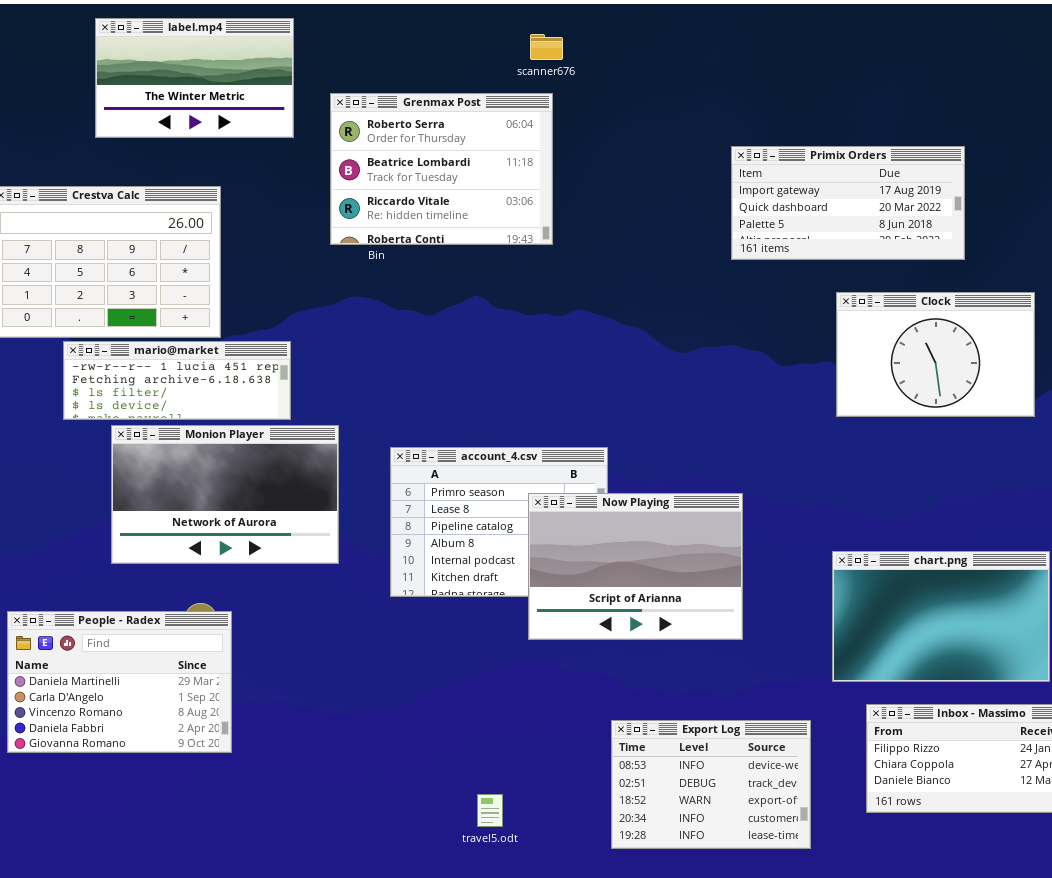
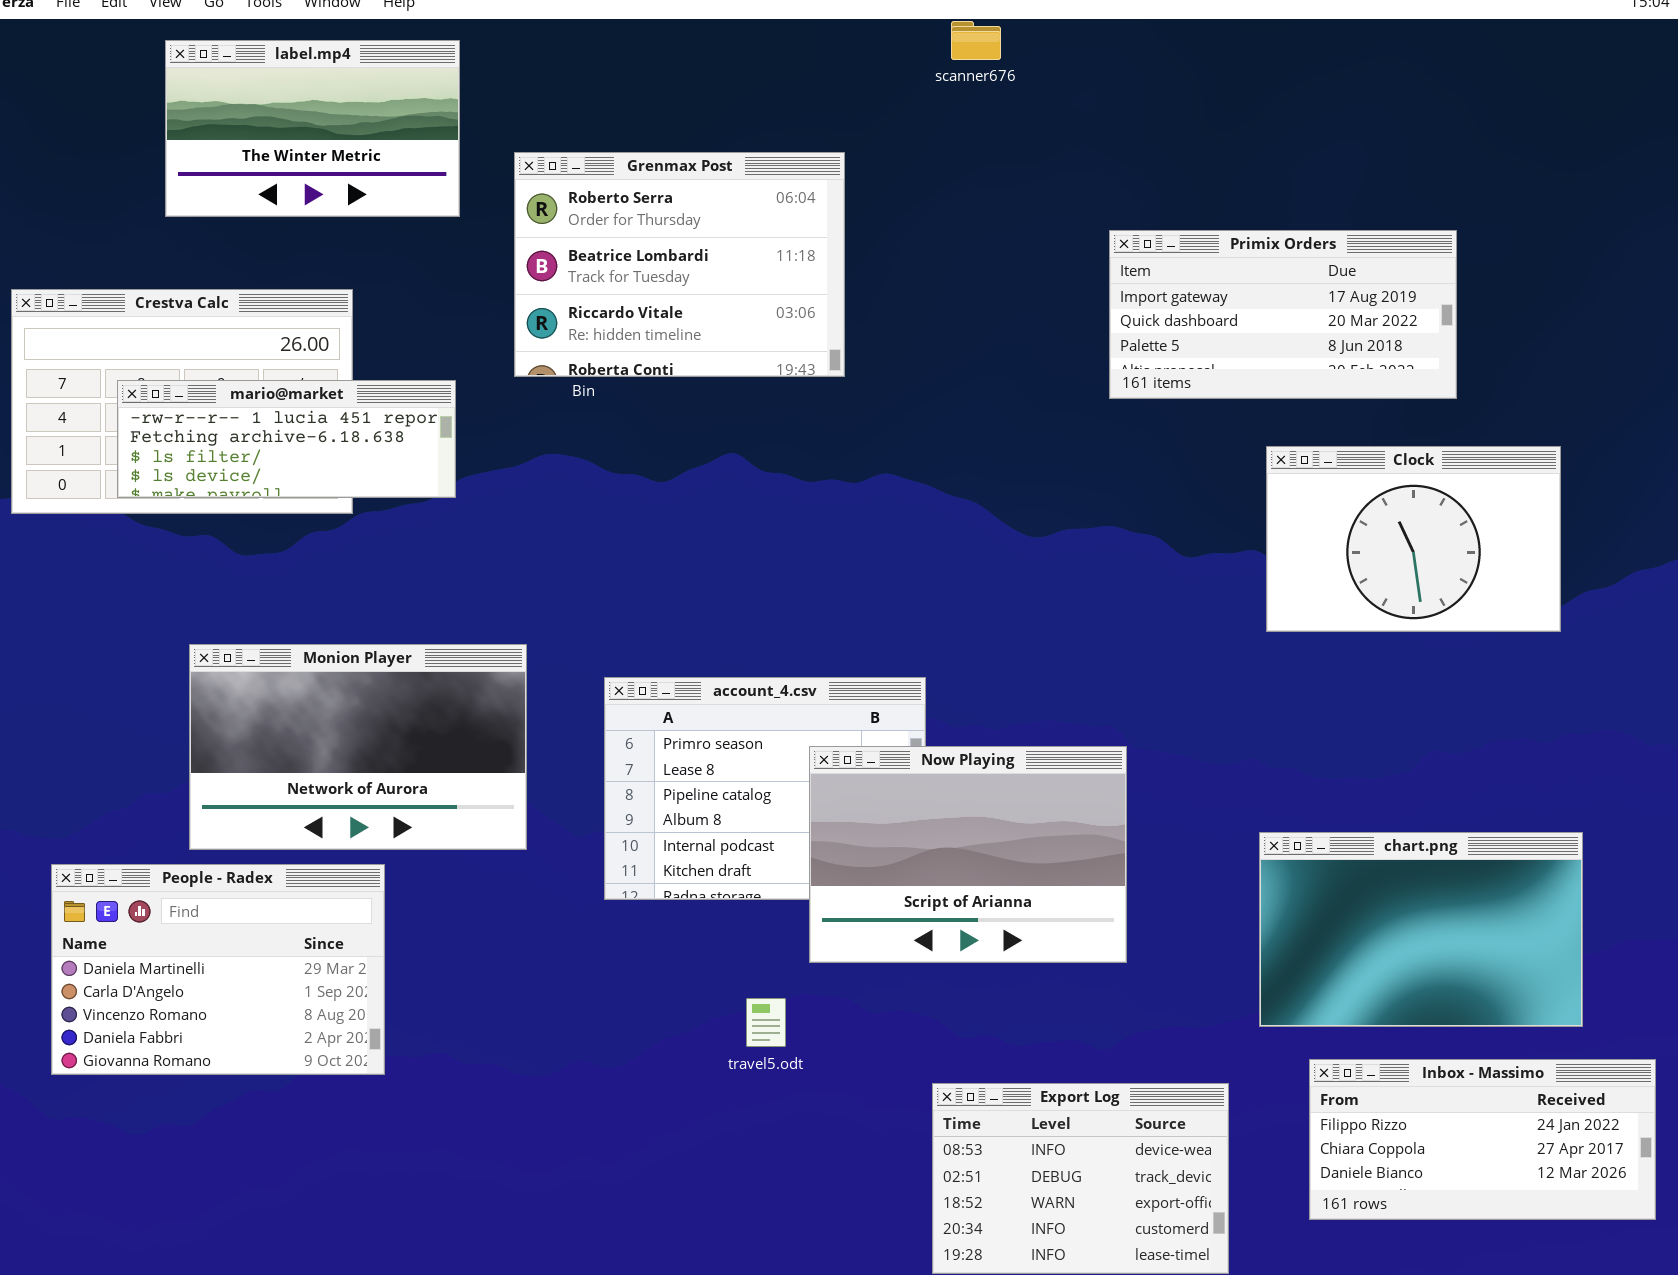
scanner676: [530,34,563,60] -> [951,21,1001,60], moved
mario@market: [63,341,291,420] -> [117,380,456,498], moved
People - Radex: [7,611,232,753] -> [51,864,385,1075], moved
travel5.odt: [477,794,503,827] -> [746,998,786,1047], moved

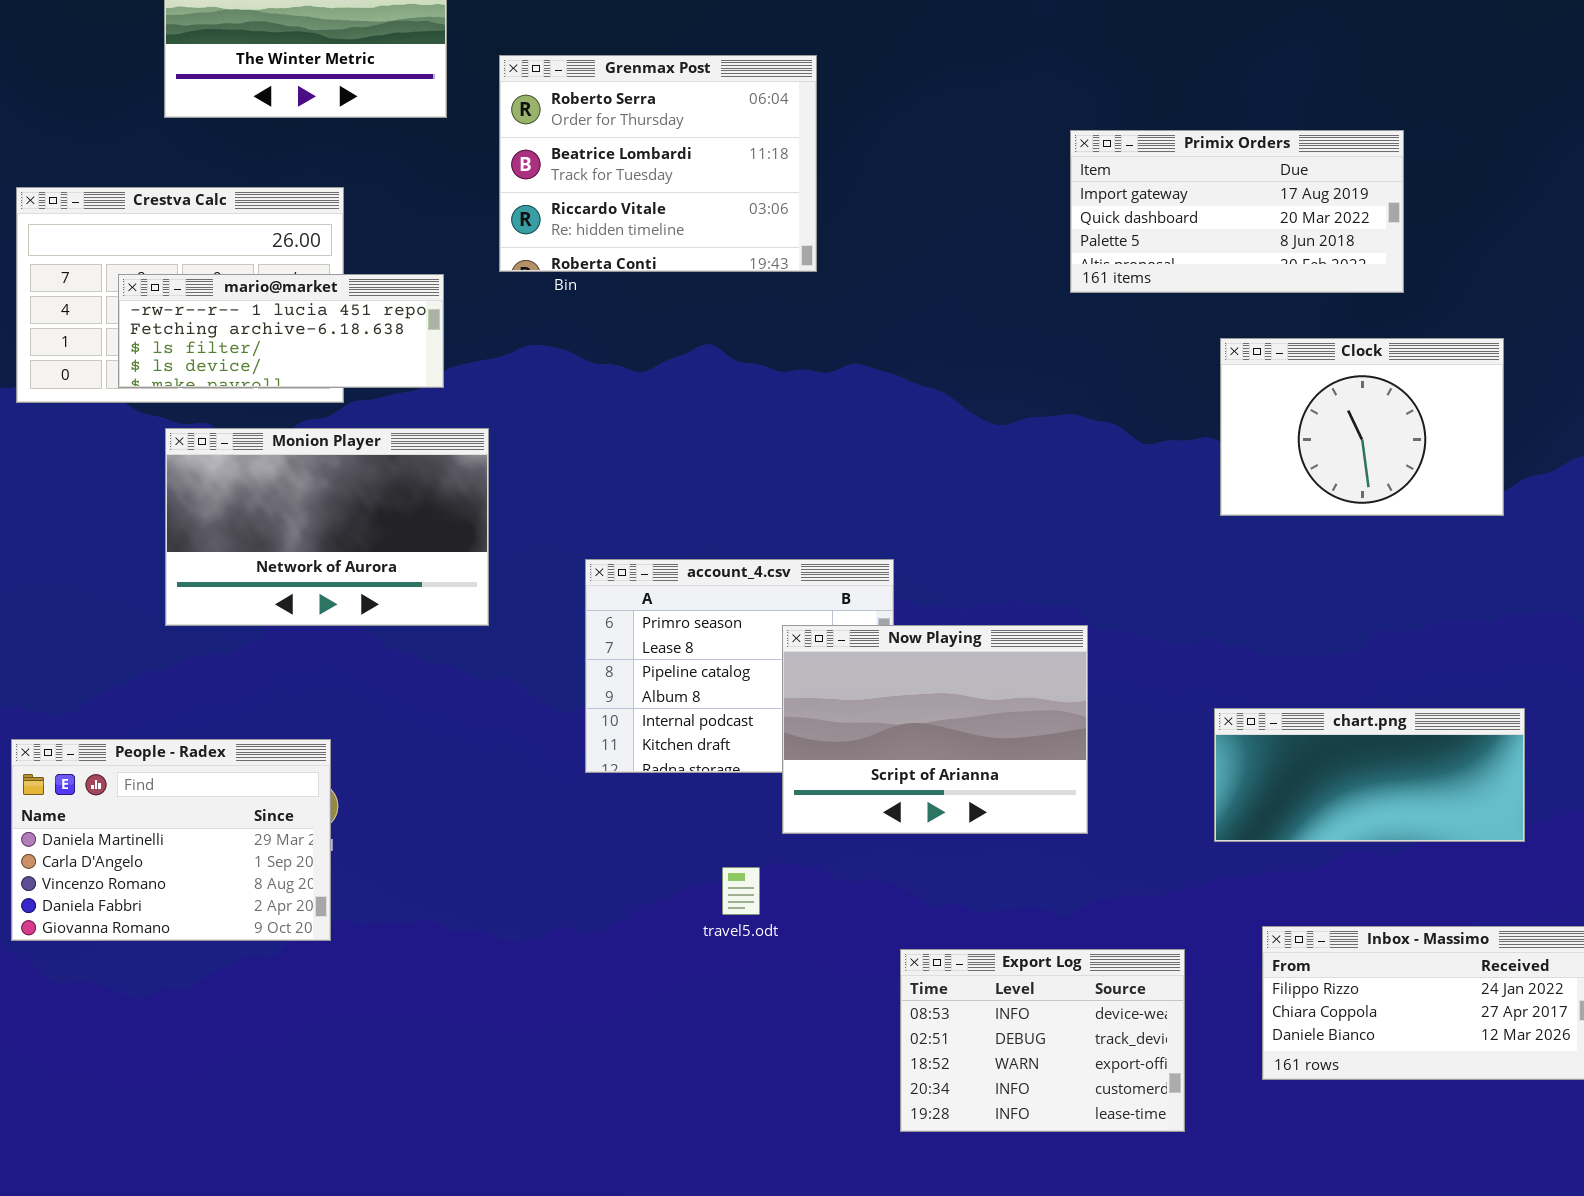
Monion Player: [189,644,527,850] -> [165,428,489,626], moved
chart.png: [1259,832,1583,1027] -> [1214,708,1525,842], resized
People - Radex: [51,864,385,1075] -> [11,739,331,941], moved

